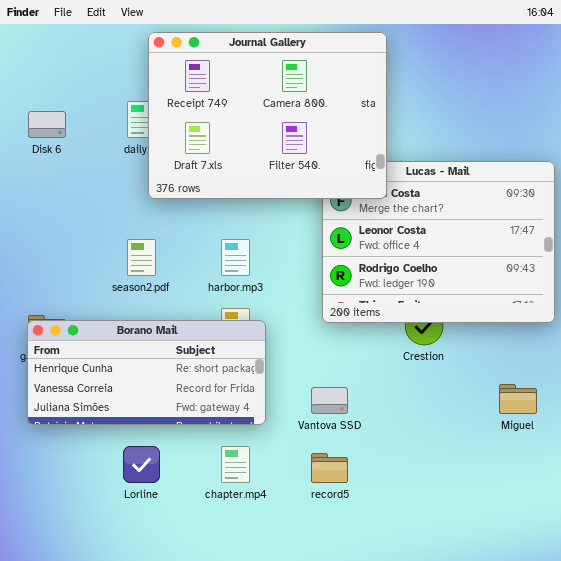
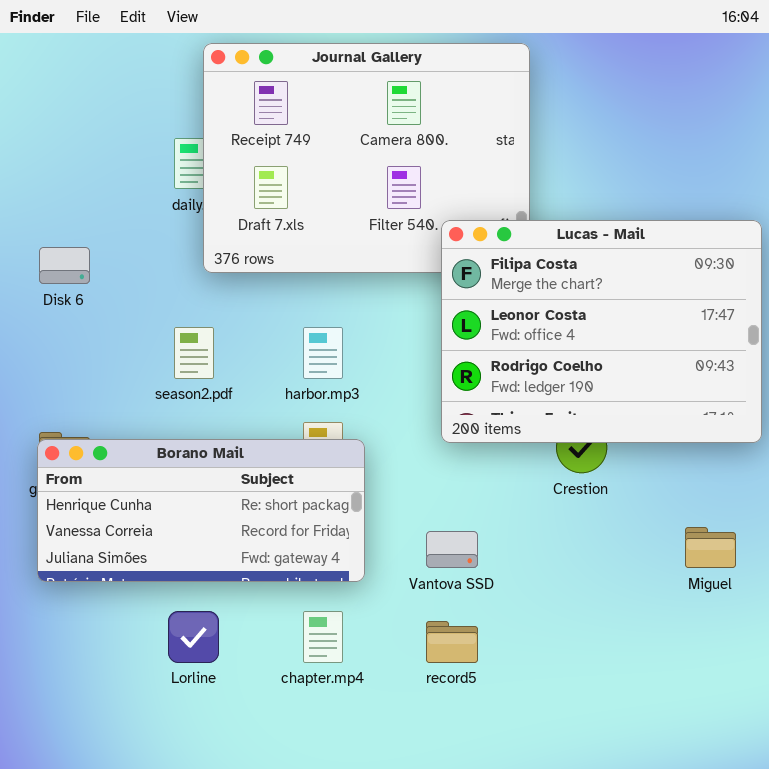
Disk 6: [28,111,66,138] -> [39,247,90,284], moved
Lucas - Mail: [322,161,555,323] -> [441,220,762,443], raised

